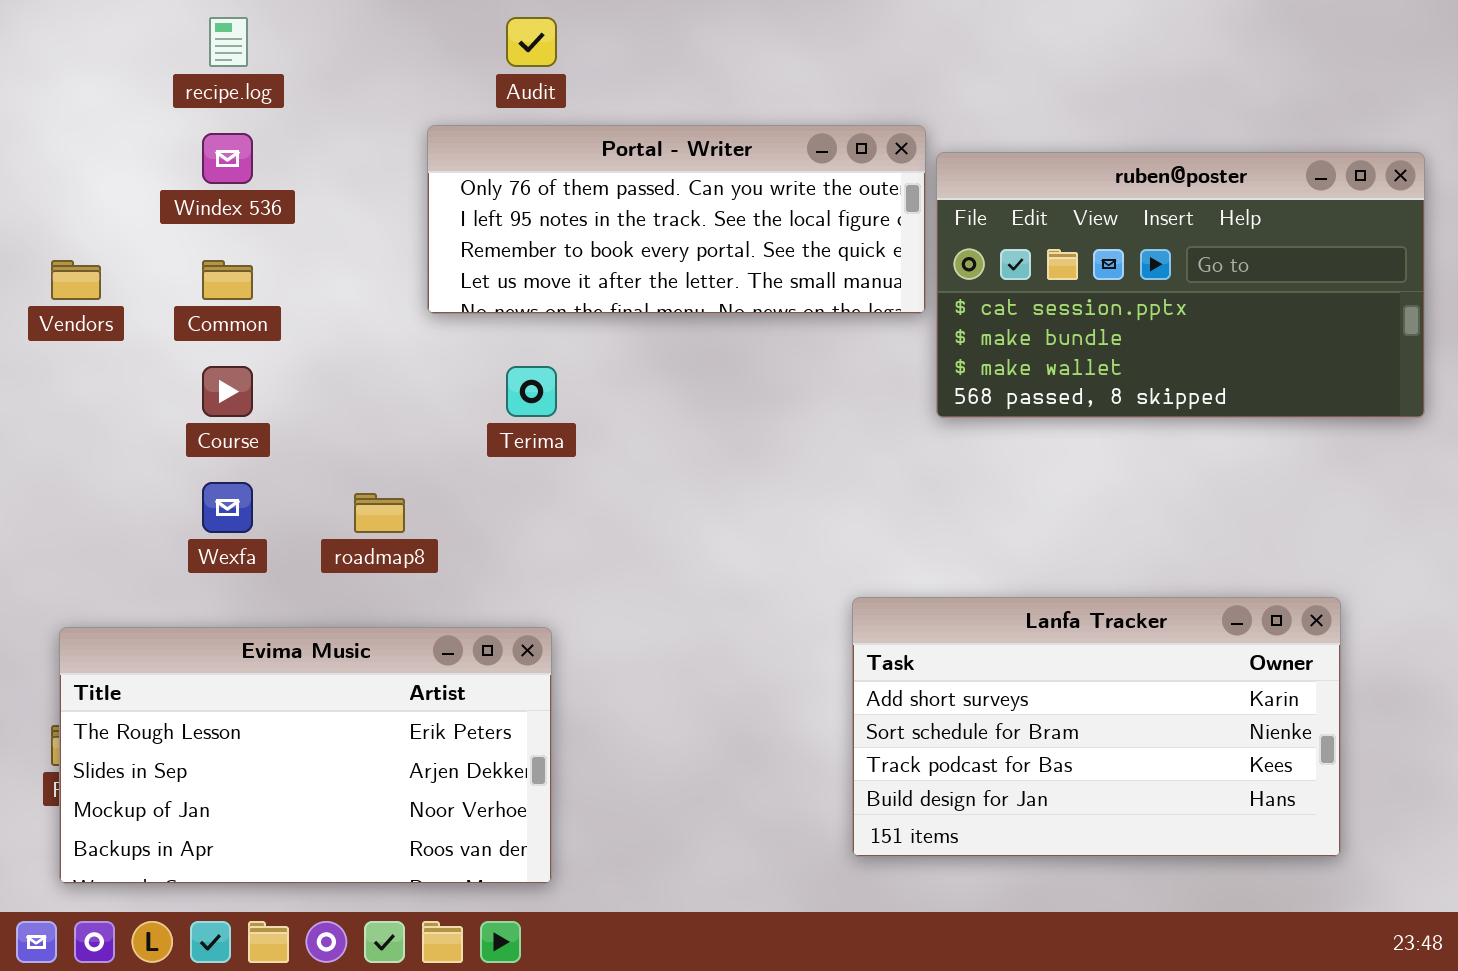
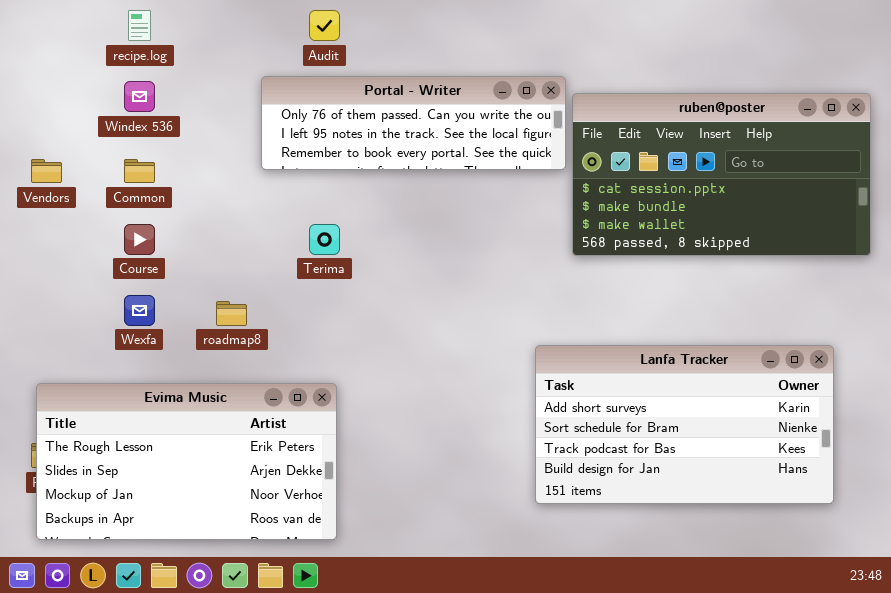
Portal - Writer: [427,125,926,314] -> [261,76,566,170], resized
Lanfa Tracker: [852,597,1341,857] -> [535,345,834,504], moved

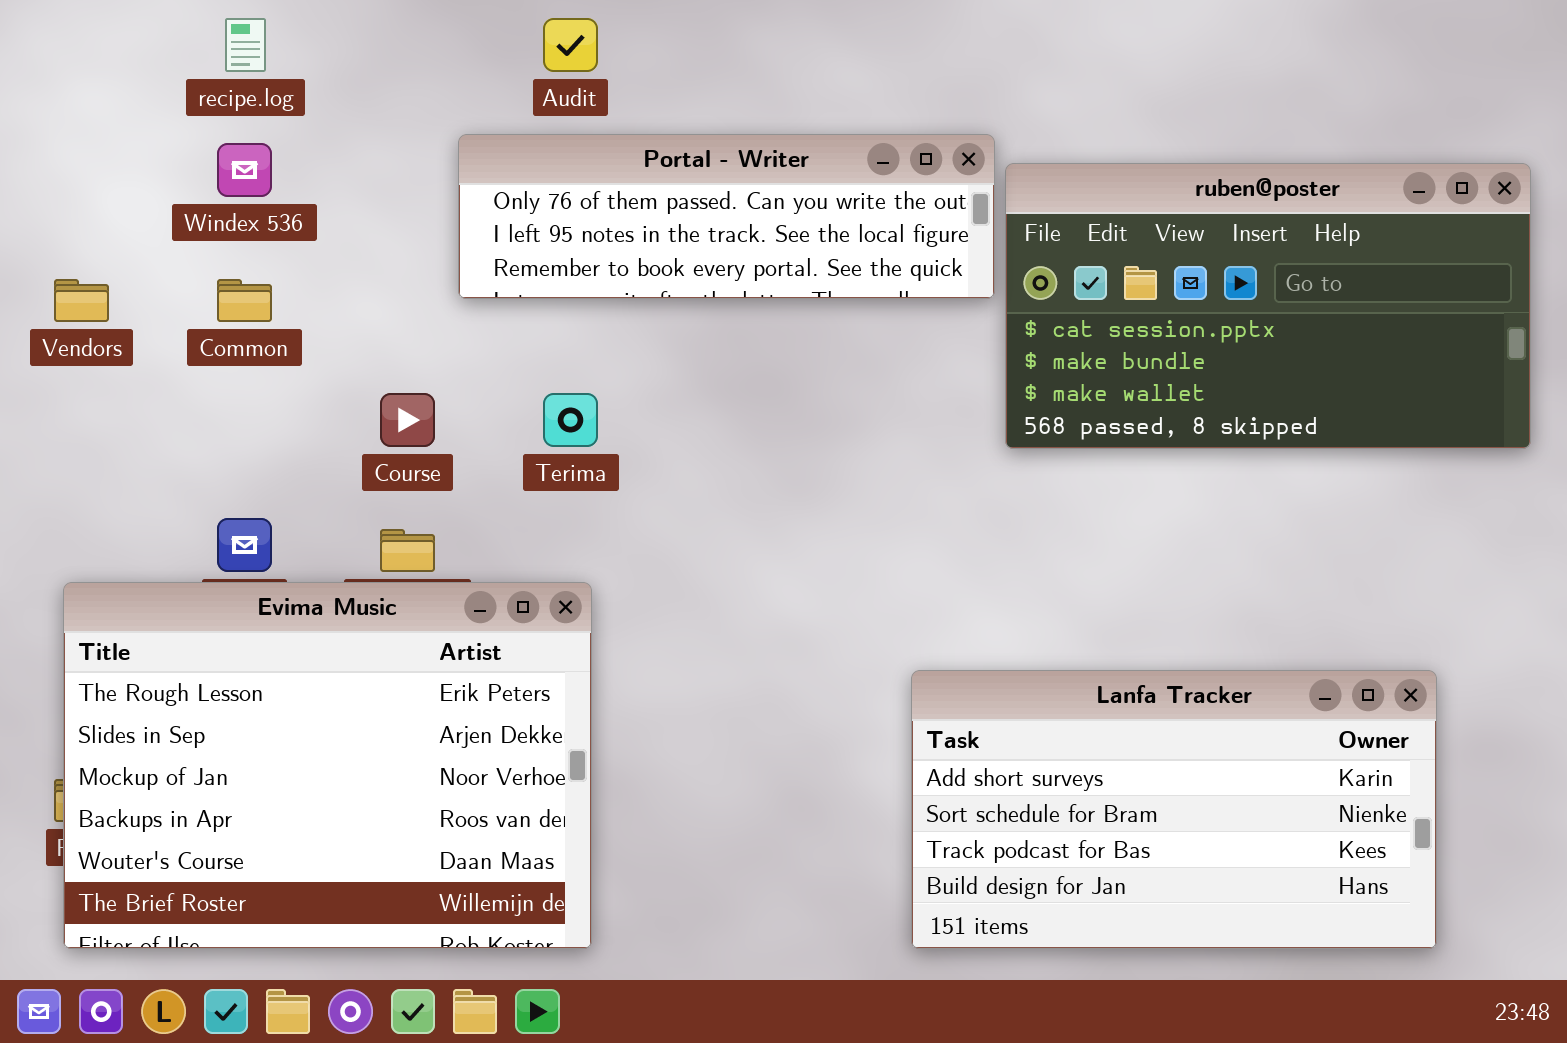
Course: [124,224,155,255] -> [380,393,435,447], moved
Lanfa Tracker: [535,345,834,504] -> [911,670,1437,949], moved
Evima Music: [36,383,337,540] -> [63,582,592,949], resized

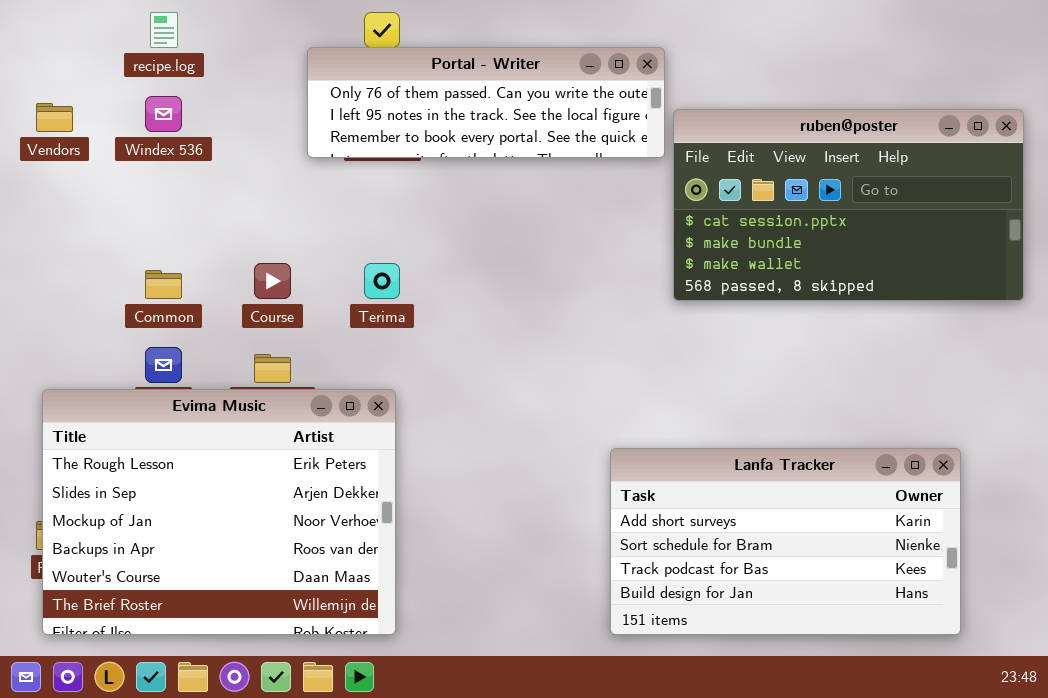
Portal - Writer: [458,134,995,299] -> [307,47,665,158], moved
Vendors: [54,279,109,322] -> [36,103,73,132], moved
Common: [217,279,272,322] -> [145,270,182,299], moved

